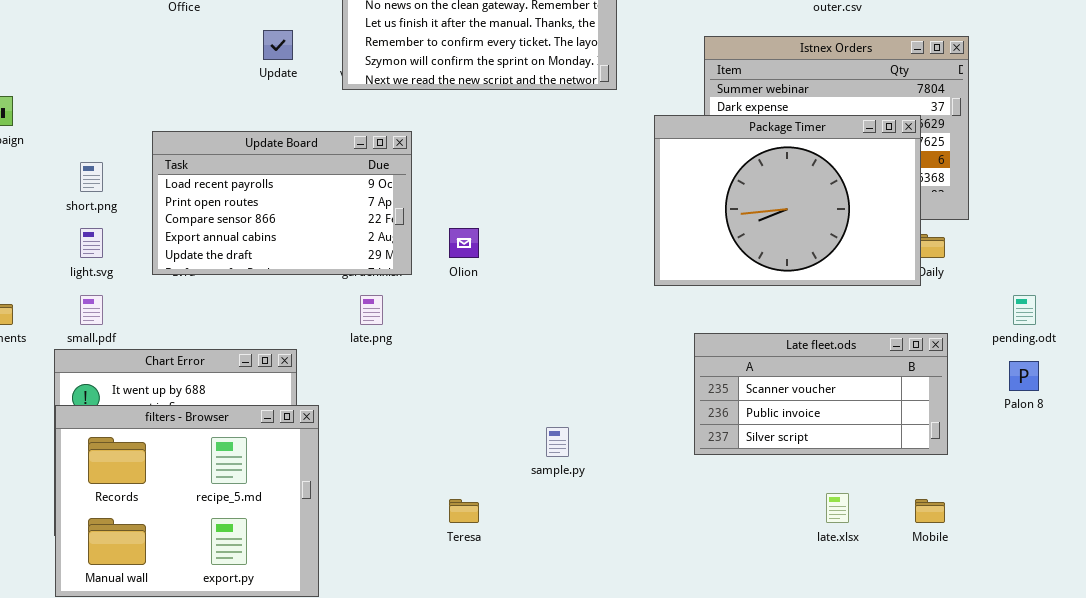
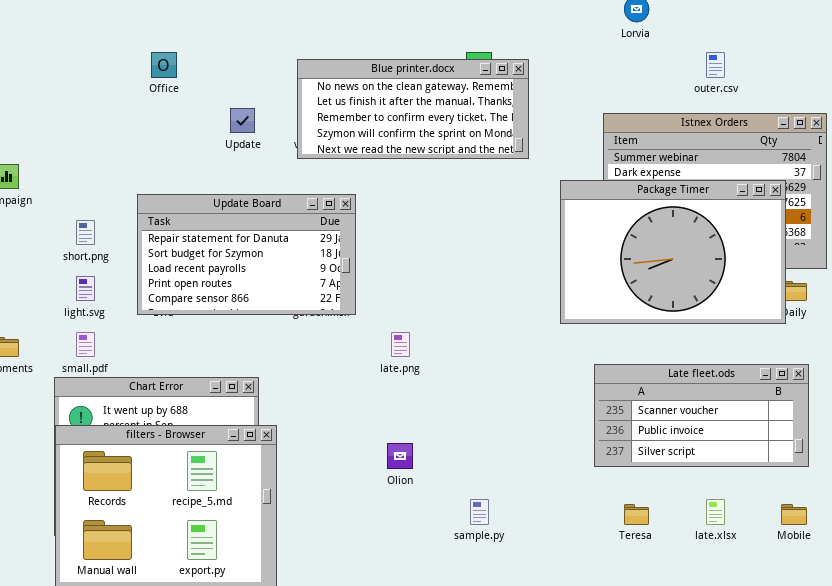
Update Board: [152,131,412,275] -> [137,194,356,315], scrolled up 2 rows
Olion: [449,228,479,258] -> [387,443,413,469], moved
late.png: [360,295,383,325] -> [391,332,410,357], moved
sample.py: [546,427,569,457] -> [470,499,489,525], moved
Teresa: [449,499,479,523] -> [624,504,649,525], moved

